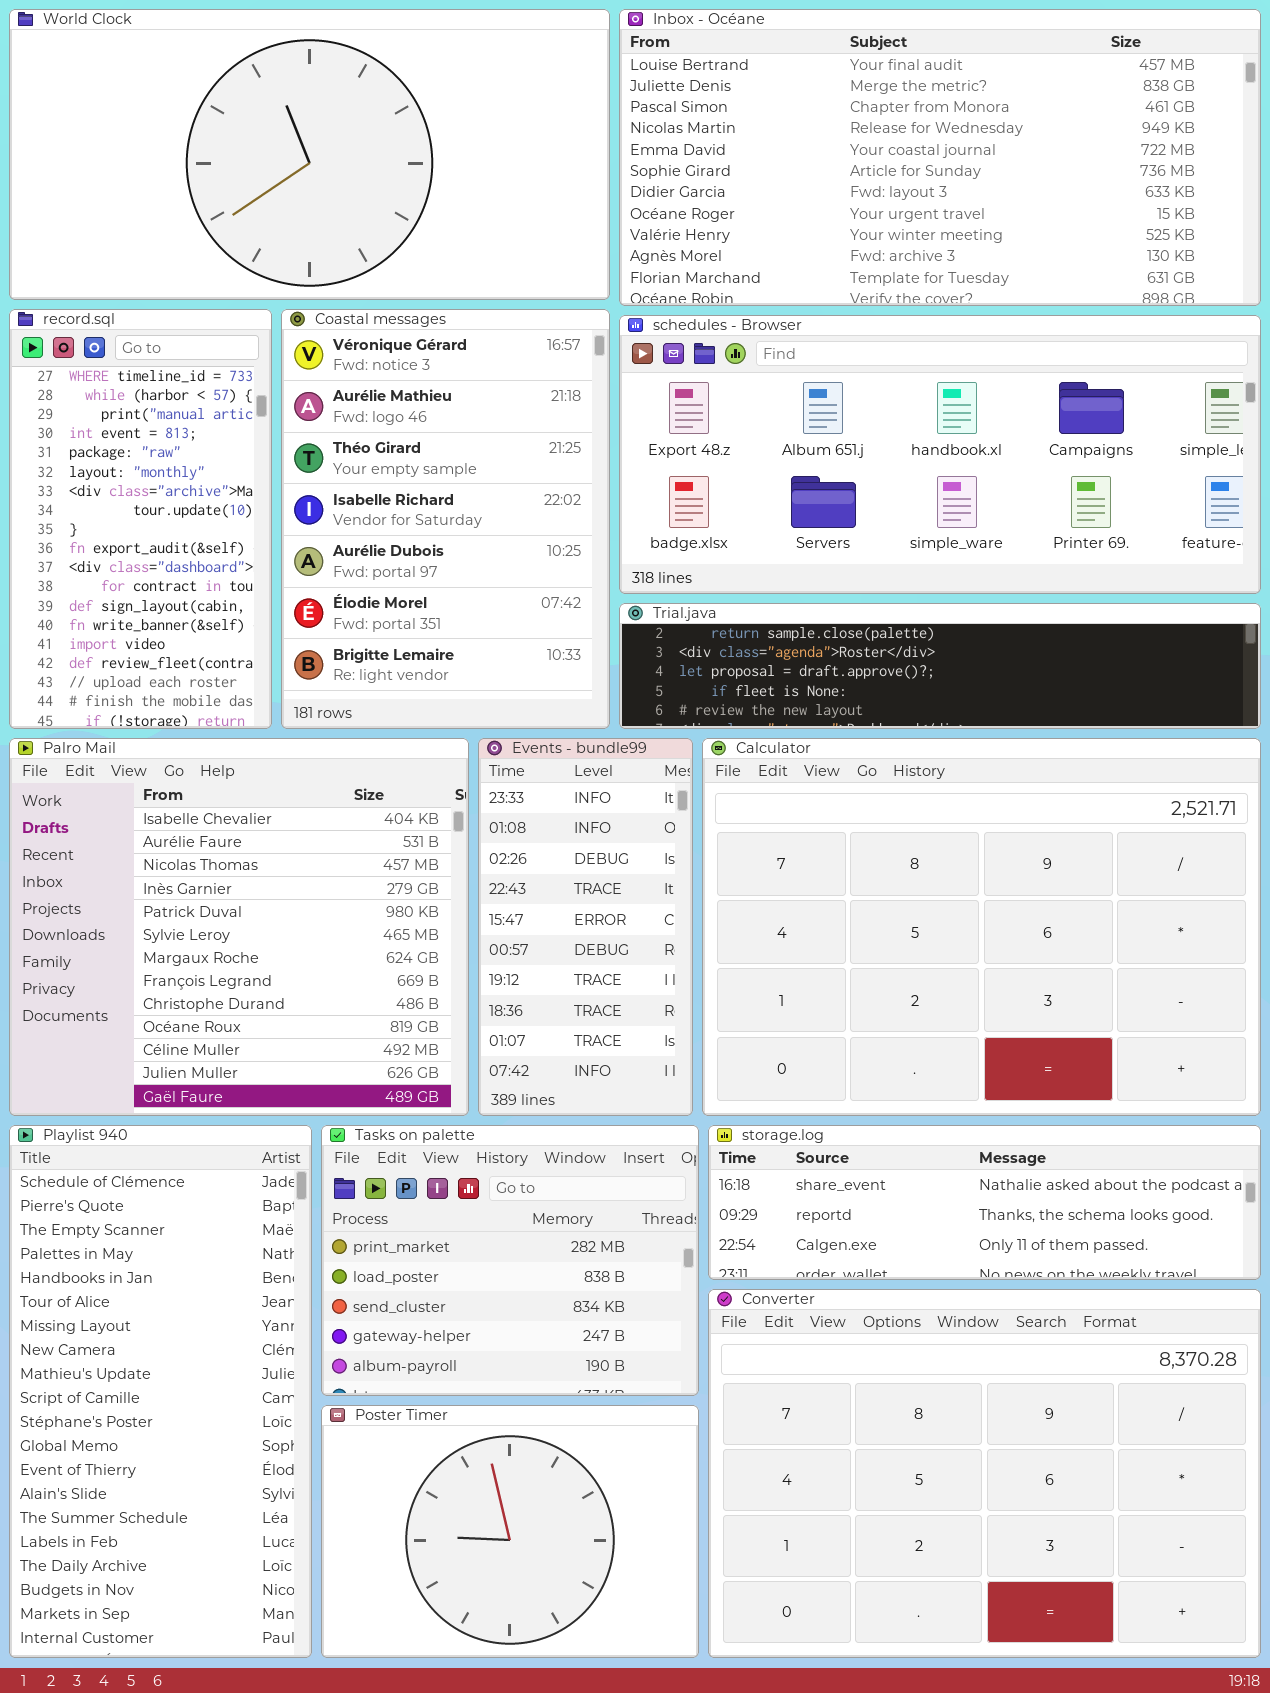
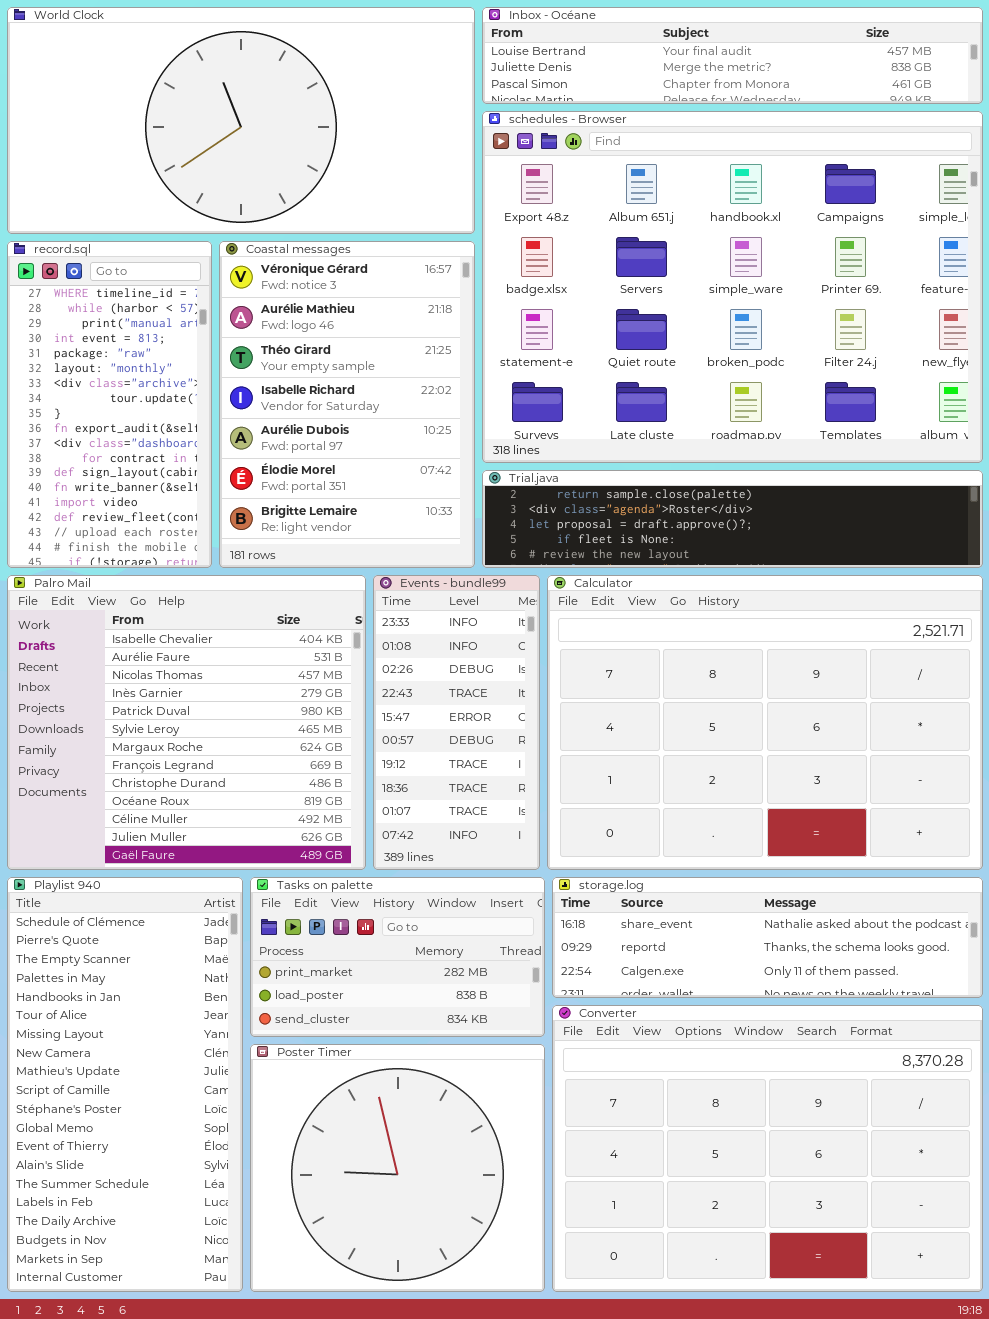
Inbox - Océane: [619,9,1261,306] -> [482,7,983,104], resized
schedules - Browser: [619,315,1261,594] -> [482,111,983,463], resized
Tasks on palette: [321,1125,699,1396] -> [250,877,545,1037], resized
Poster Timer: [321,1405,699,1658] -> [250,1044,545,1292], resized

